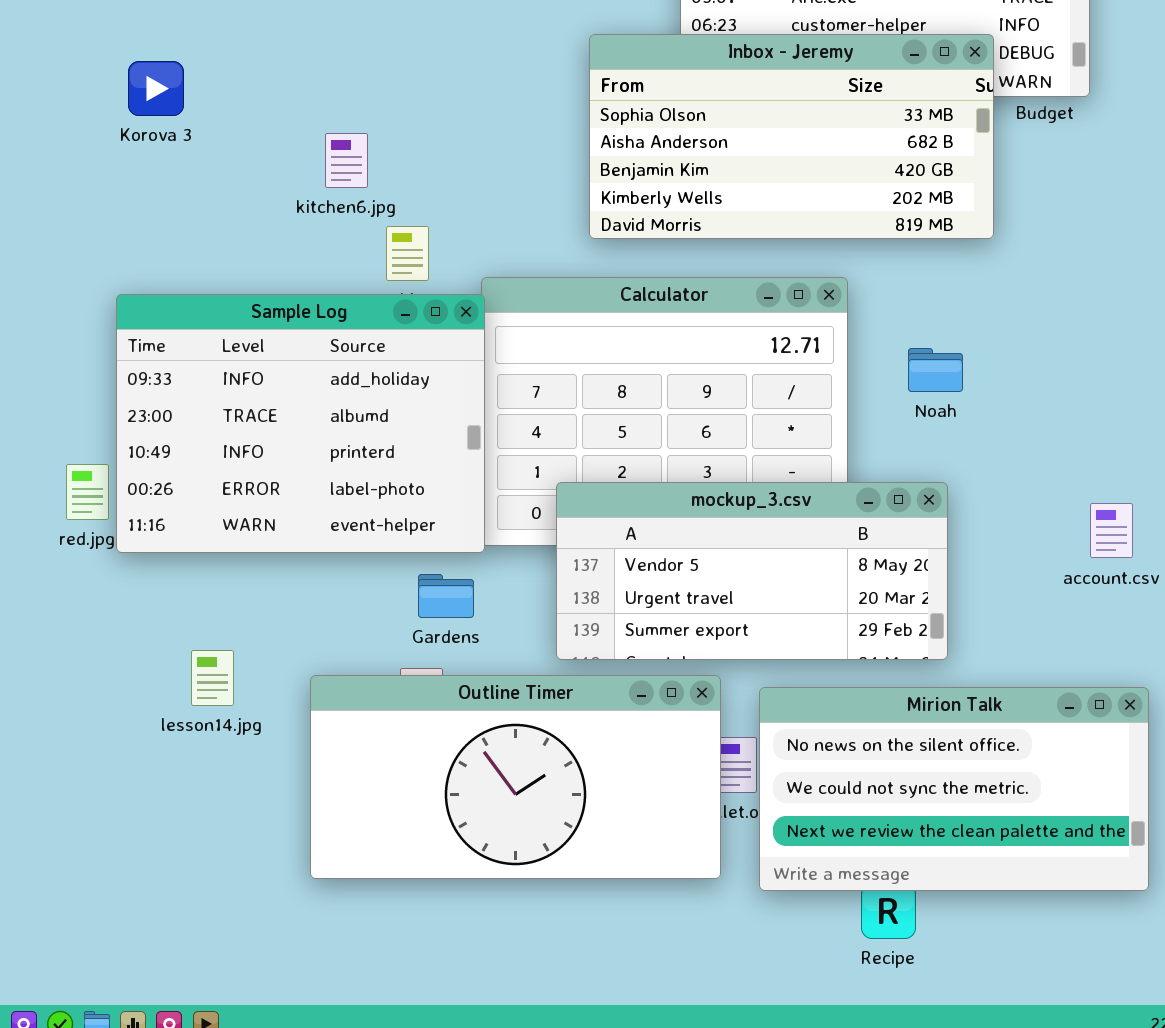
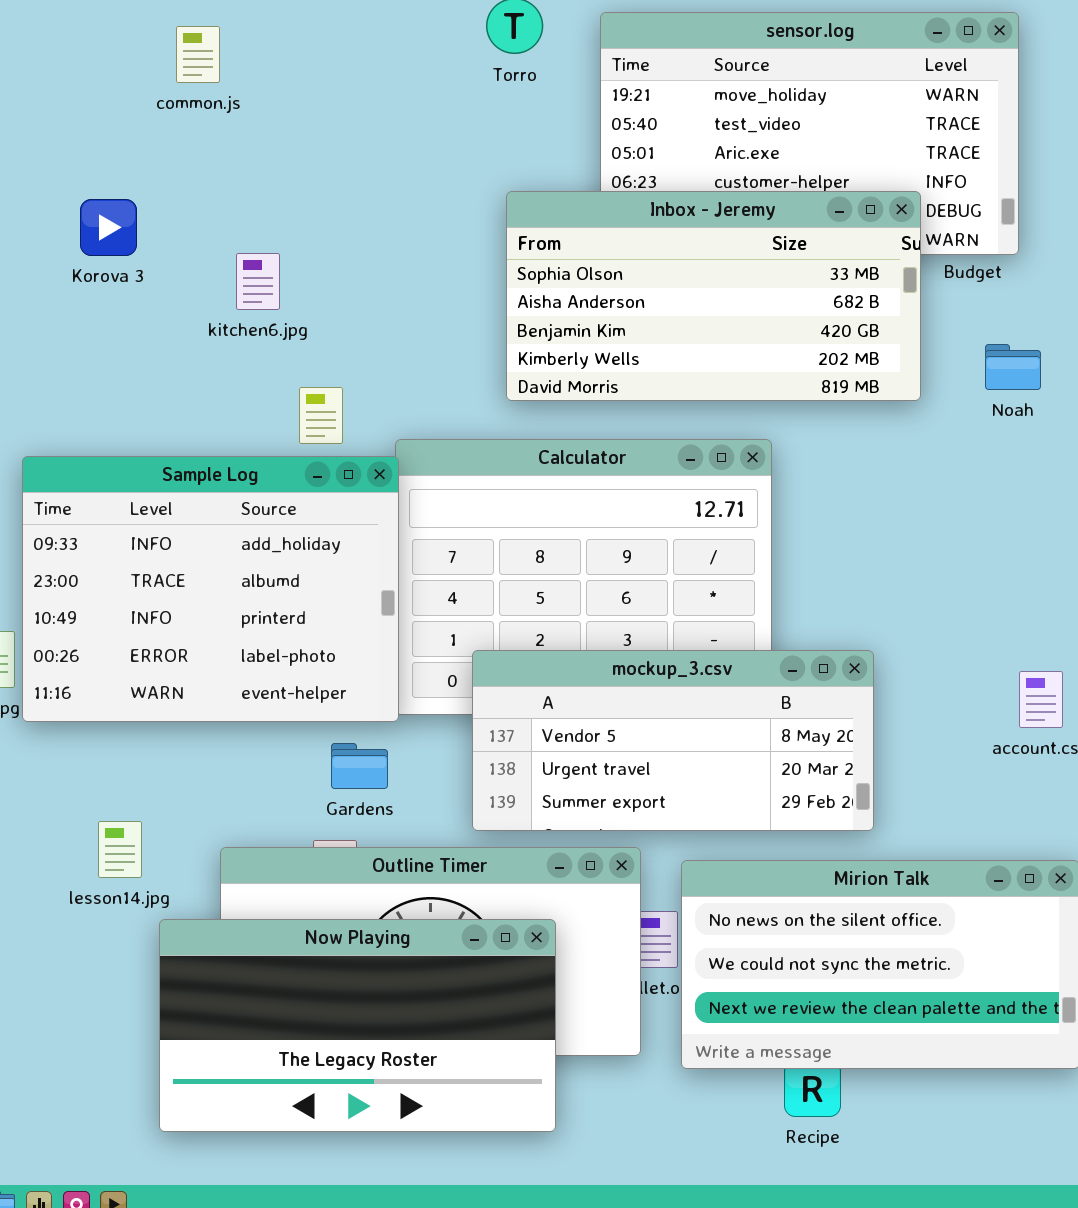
Korova 3: [128,61,184,116] -> [80,199,137,256], moved
kitchen6.jpg: [325,133,368,188] -> [236,253,280,310], moved
Noah: [908,348,963,392] -> [985,344,1041,390], moved
Now Playing: none -> [159,919,556,1132], opened

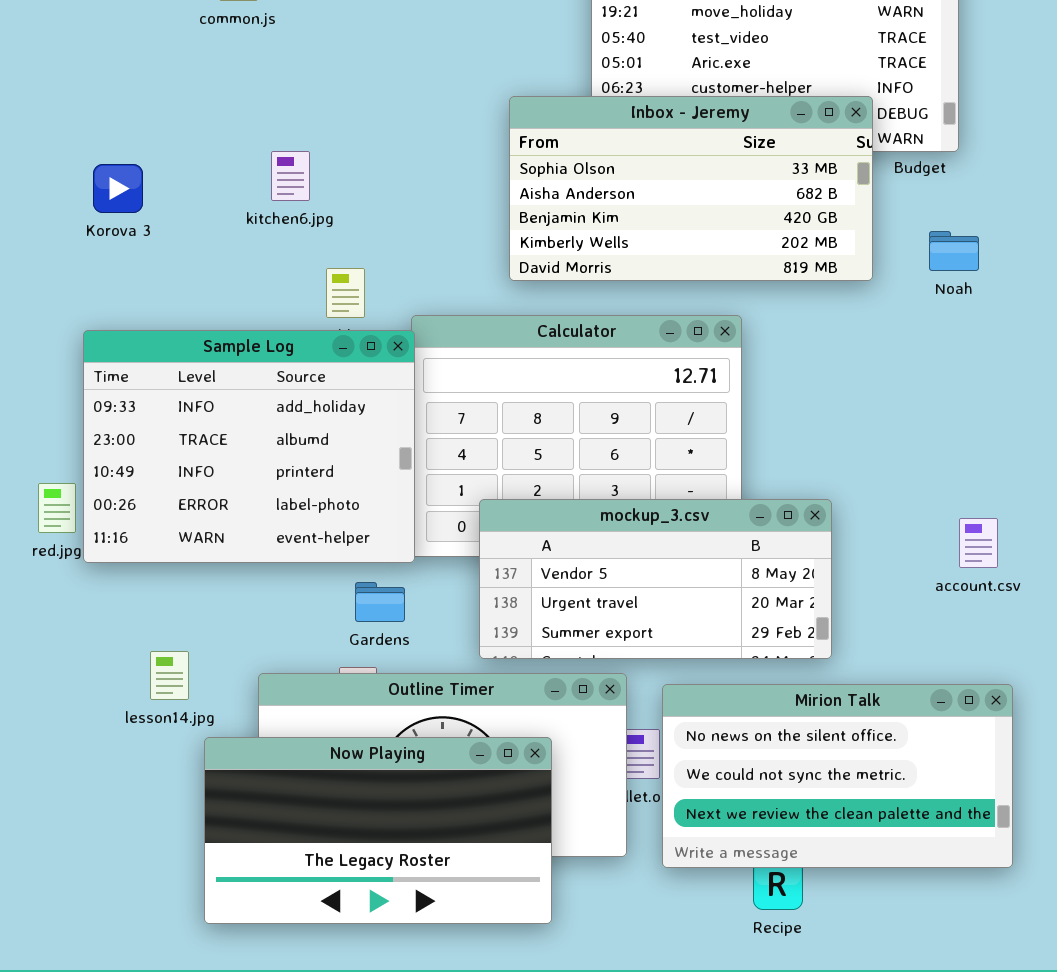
Korova 3: [80,199,137,256] -> [93,164,143,213], moved

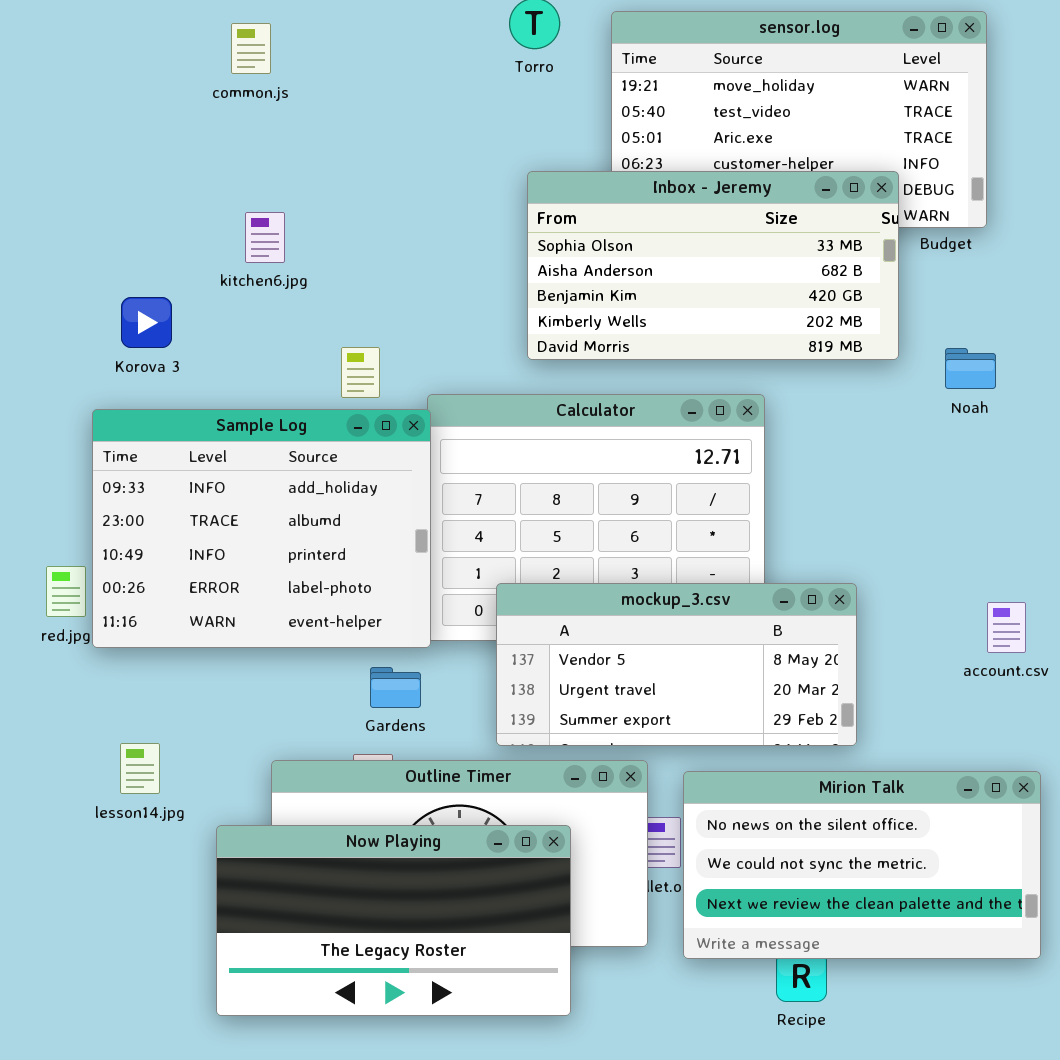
kitchen6.jpg: [271,151,310,201] -> [245,212,285,263], moved
Korova 3: [93,164,143,213] -> [121,297,172,348], moved
Noah: [929,231,979,271] -> [945,348,996,389], moved
lesson14.jpg: [150,651,189,700] -> [120,743,160,794], moved

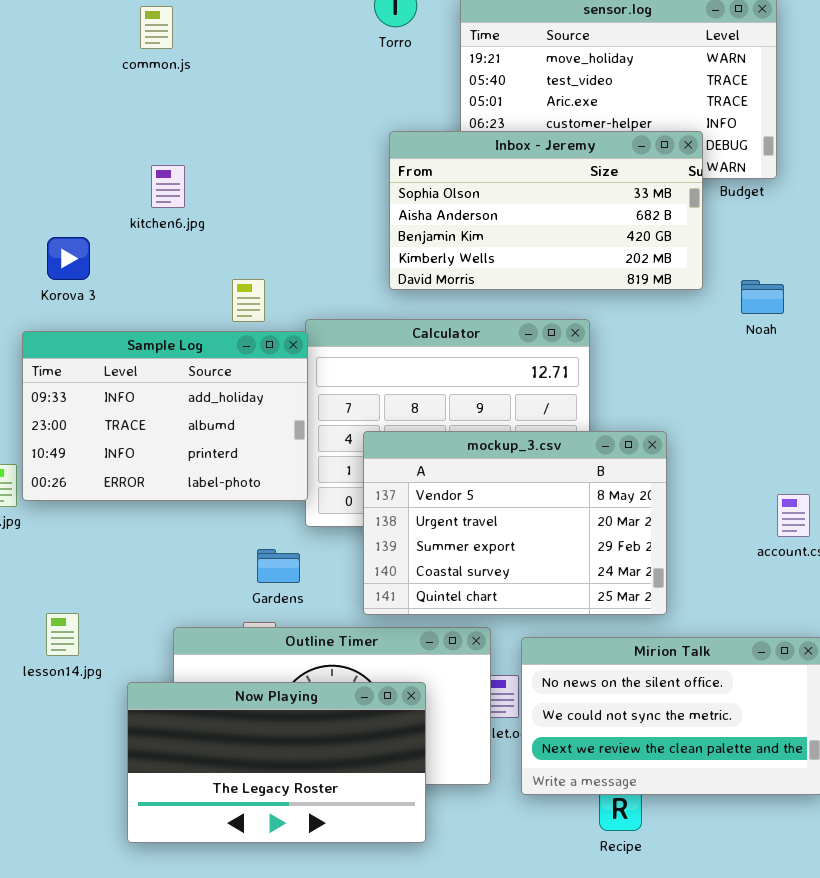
Sample Log: [92,409,431,648] -> [22,331,308,501], resized
mockup_3.csv: [496,583,857,746] -> [363,431,667,615], resized

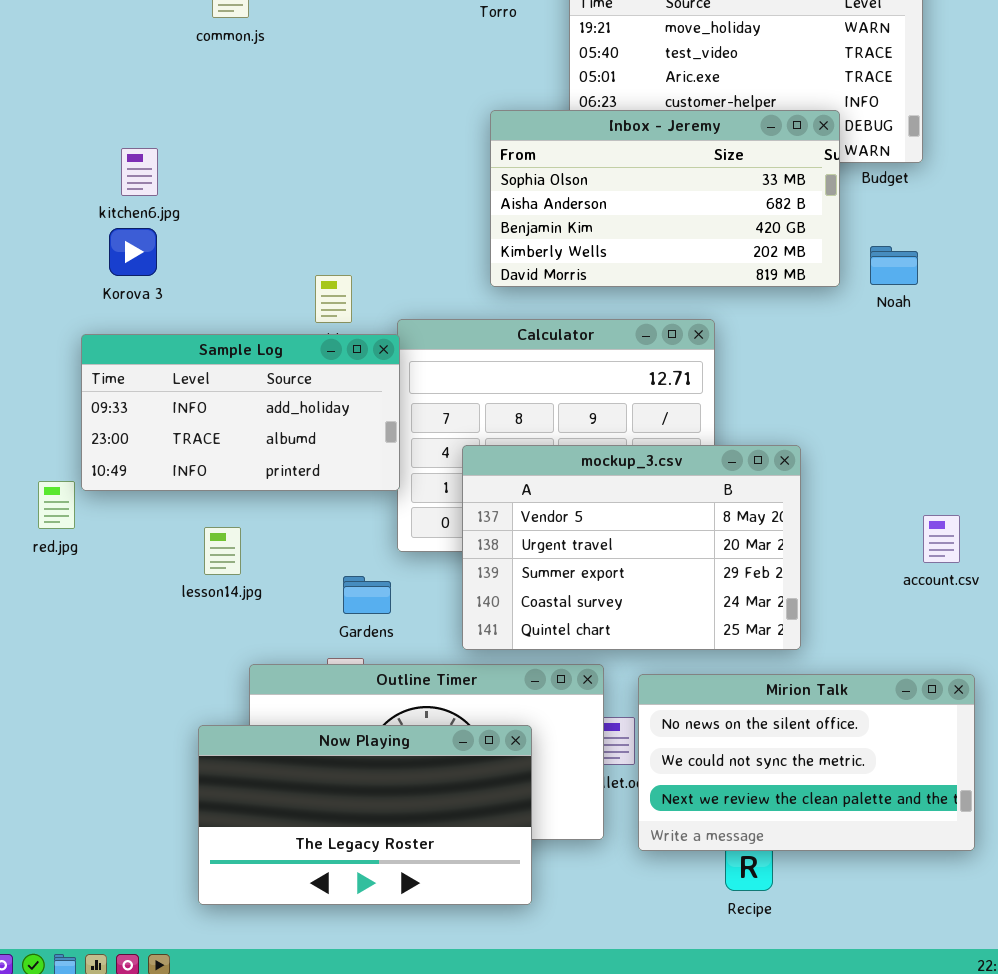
kitchen6.jpg: [151,165,185,208] -> [121,148,158,196], moved
Noah: [741,280,784,314] -> [870,246,918,285], moved
Sample Log: [22,331,308,501] -> [81,334,400,491], resized
lesson14.jpg: [46,613,79,656] -> [204,527,241,575], moved

